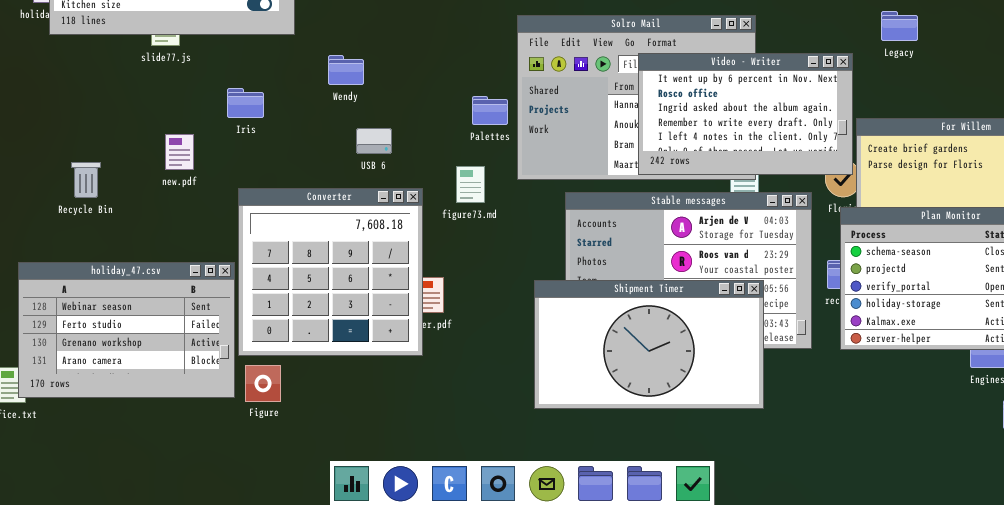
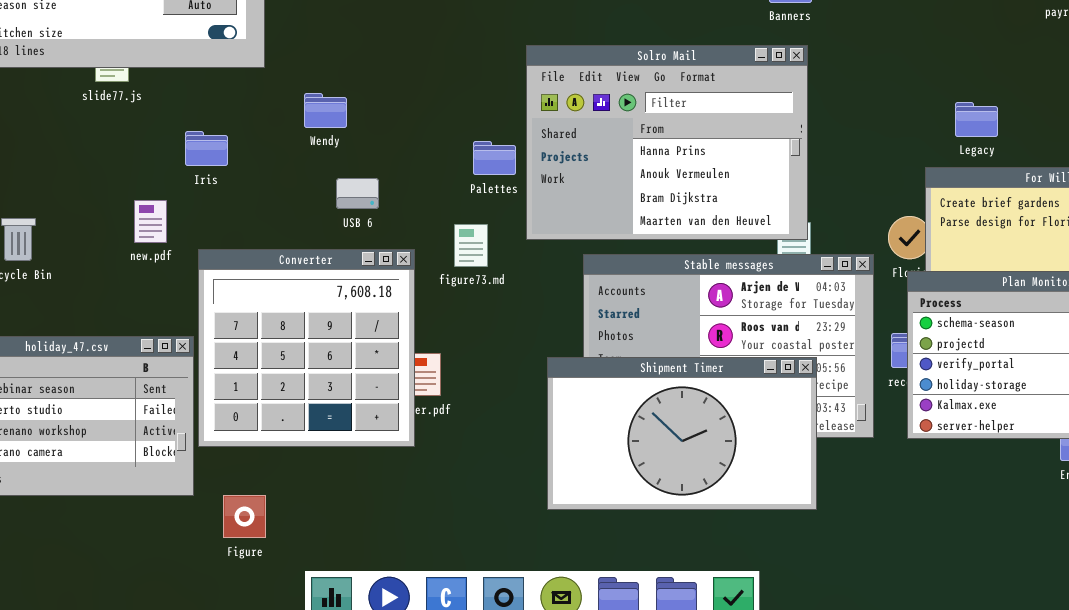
Legacy: [881,11,918,41] -> [955,102,998,137], moved
Video - Writer: [638,53,853,175] -> none, closed
new.pdf: [165,134,194,170] -> [134,200,167,243], moved
Figure: [245,365,281,402] -> [223,495,266,538], moved

